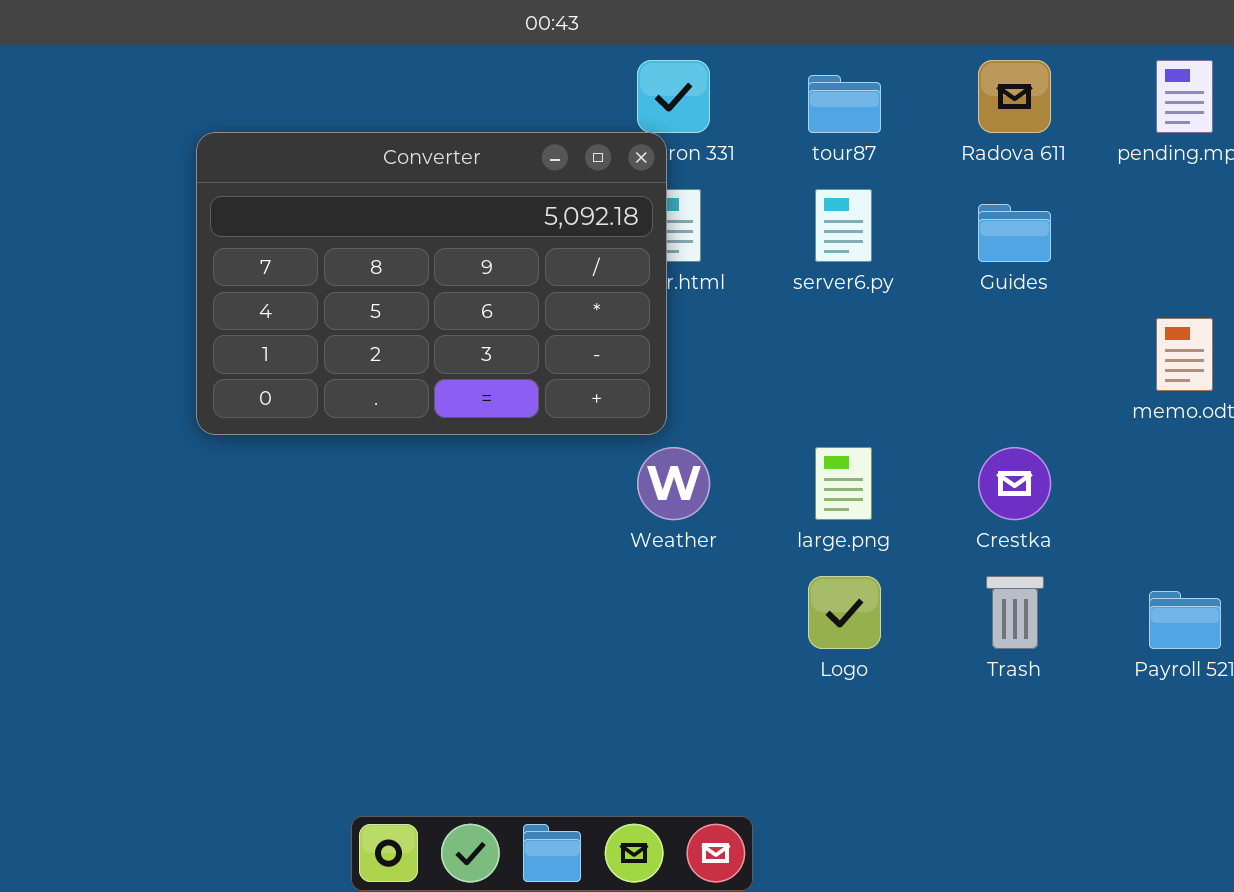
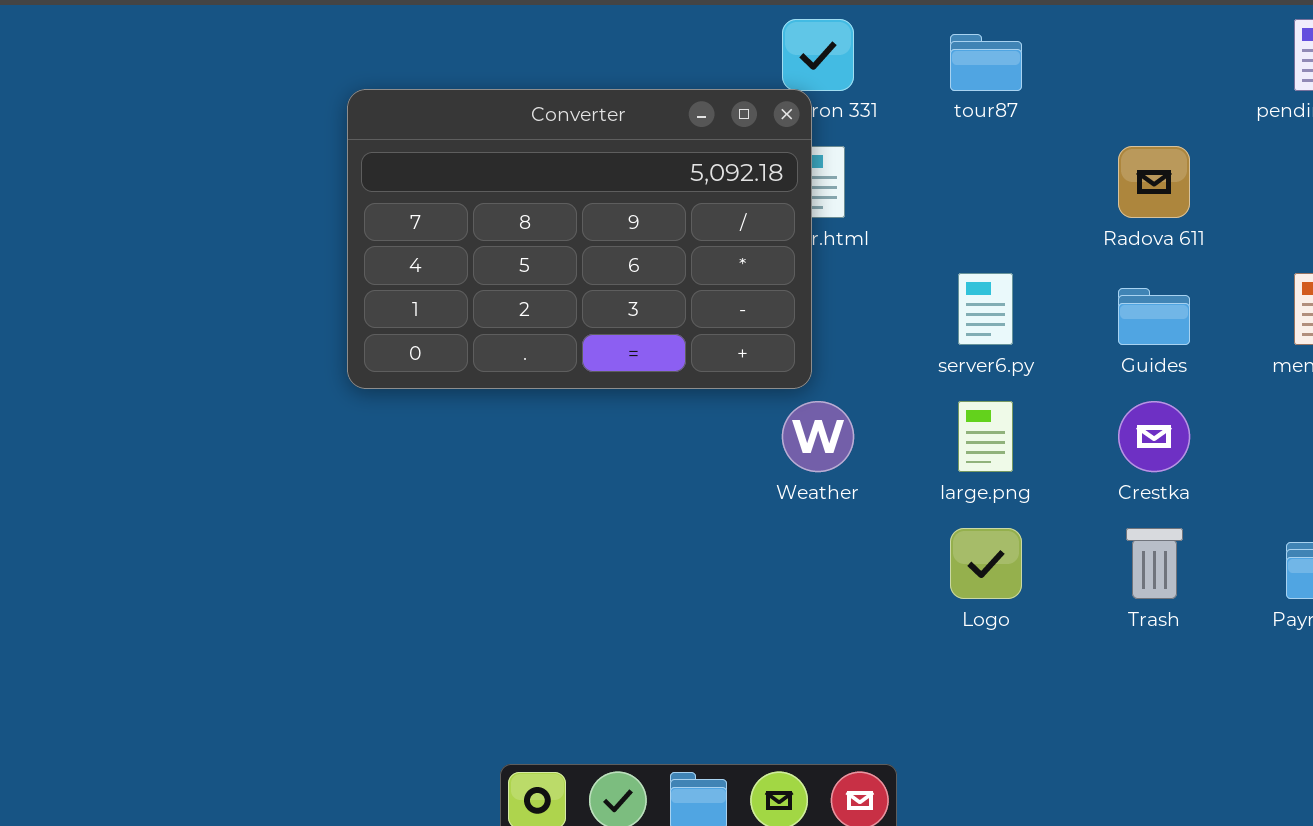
Radova 611: [978,60,1051,133] -> [1118,146,1190,218], moved
server6.py: [815,189,872,262] -> [958,273,1013,345], moved
Guides: [978,204,1051,262] -> [1118,288,1190,345], moved

